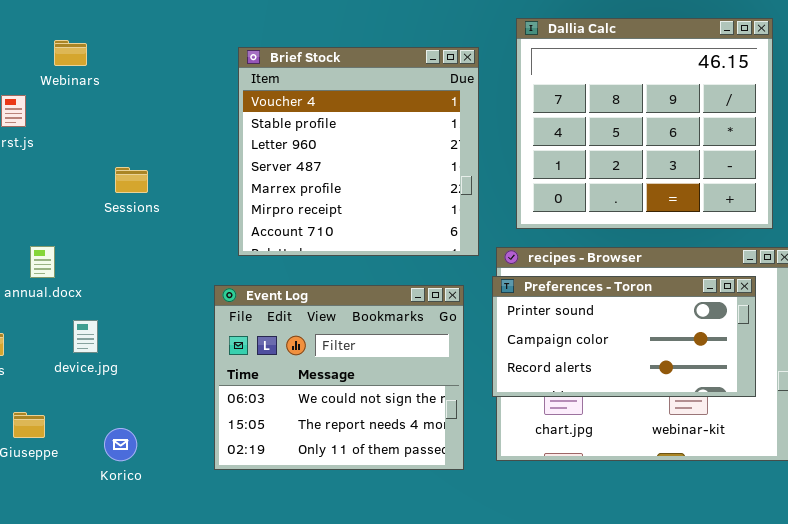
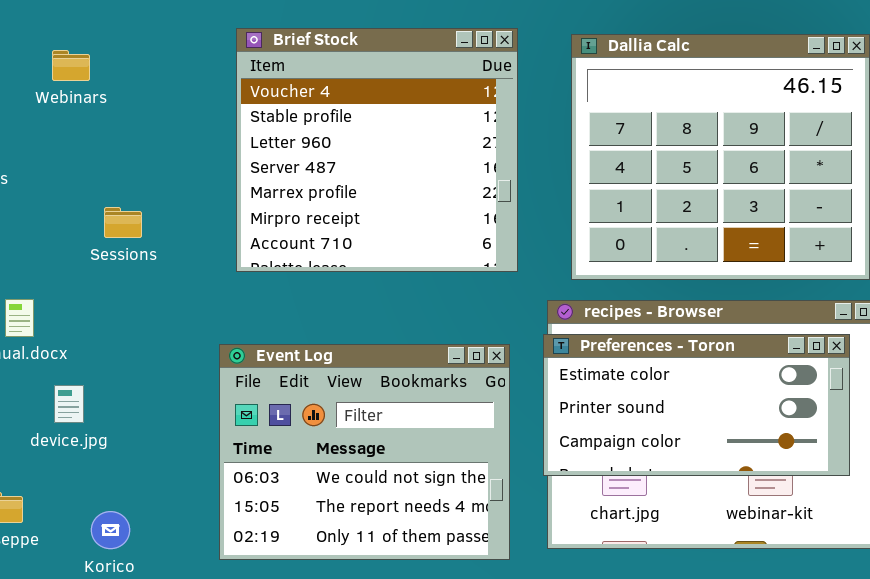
Webinars: [54,40,87,66] -> [52,50,90,81], moved
Brief Stock: [238,47,479,256] -> [236,28,518,272], moved
Preferences - Toron: [492,276,756,397] -> [543,334,850,476], scrolled up 1 row

